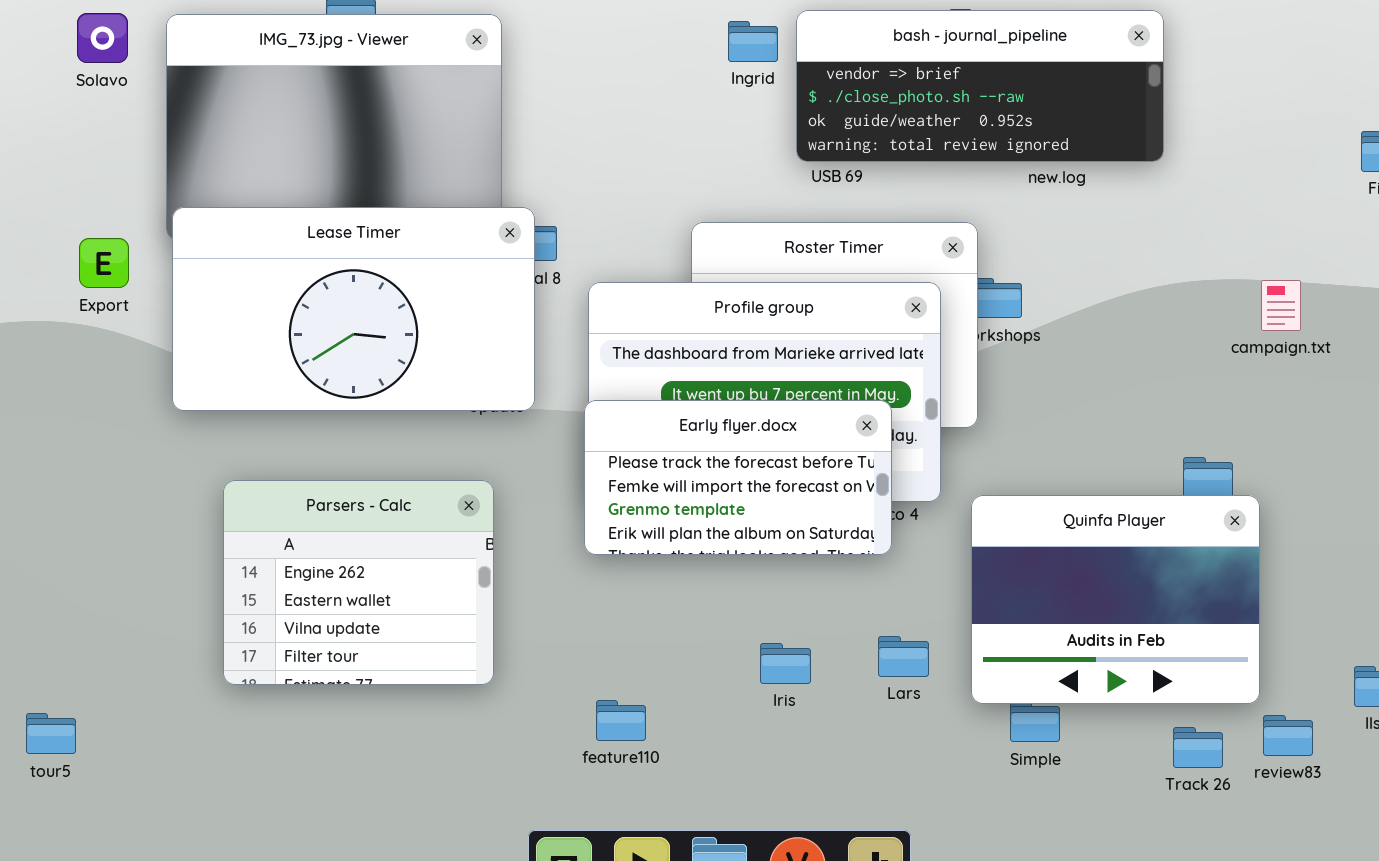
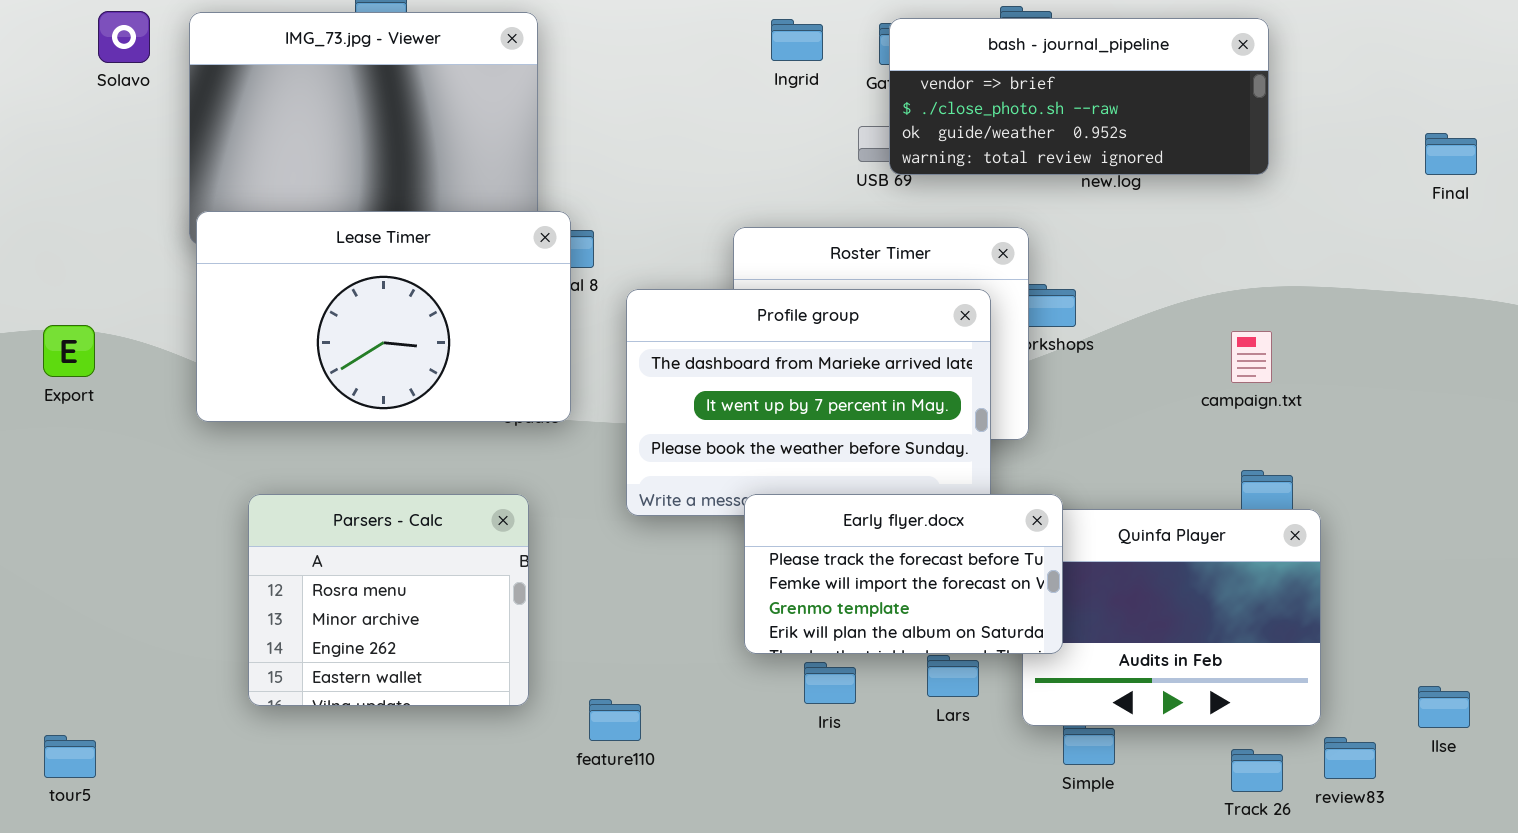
bash - journal_pipeline: [796,10,1164,162] -> [889,18,1269,175], moved
Export: [79,238,129,288] -> [43,325,95,377], moved
campaign.txt: [1261,280,1301,331] -> [1231,331,1272,383], moved
Early flyer.docx: [584,400,892,555] -> [744,494,1063,654], moved
Parsers - Calc: [223,480,494,685] -> [248,494,529,706], scrolled up 2 rows
feature110: [596,700,646,741] -> [589,699,641,741], moved

